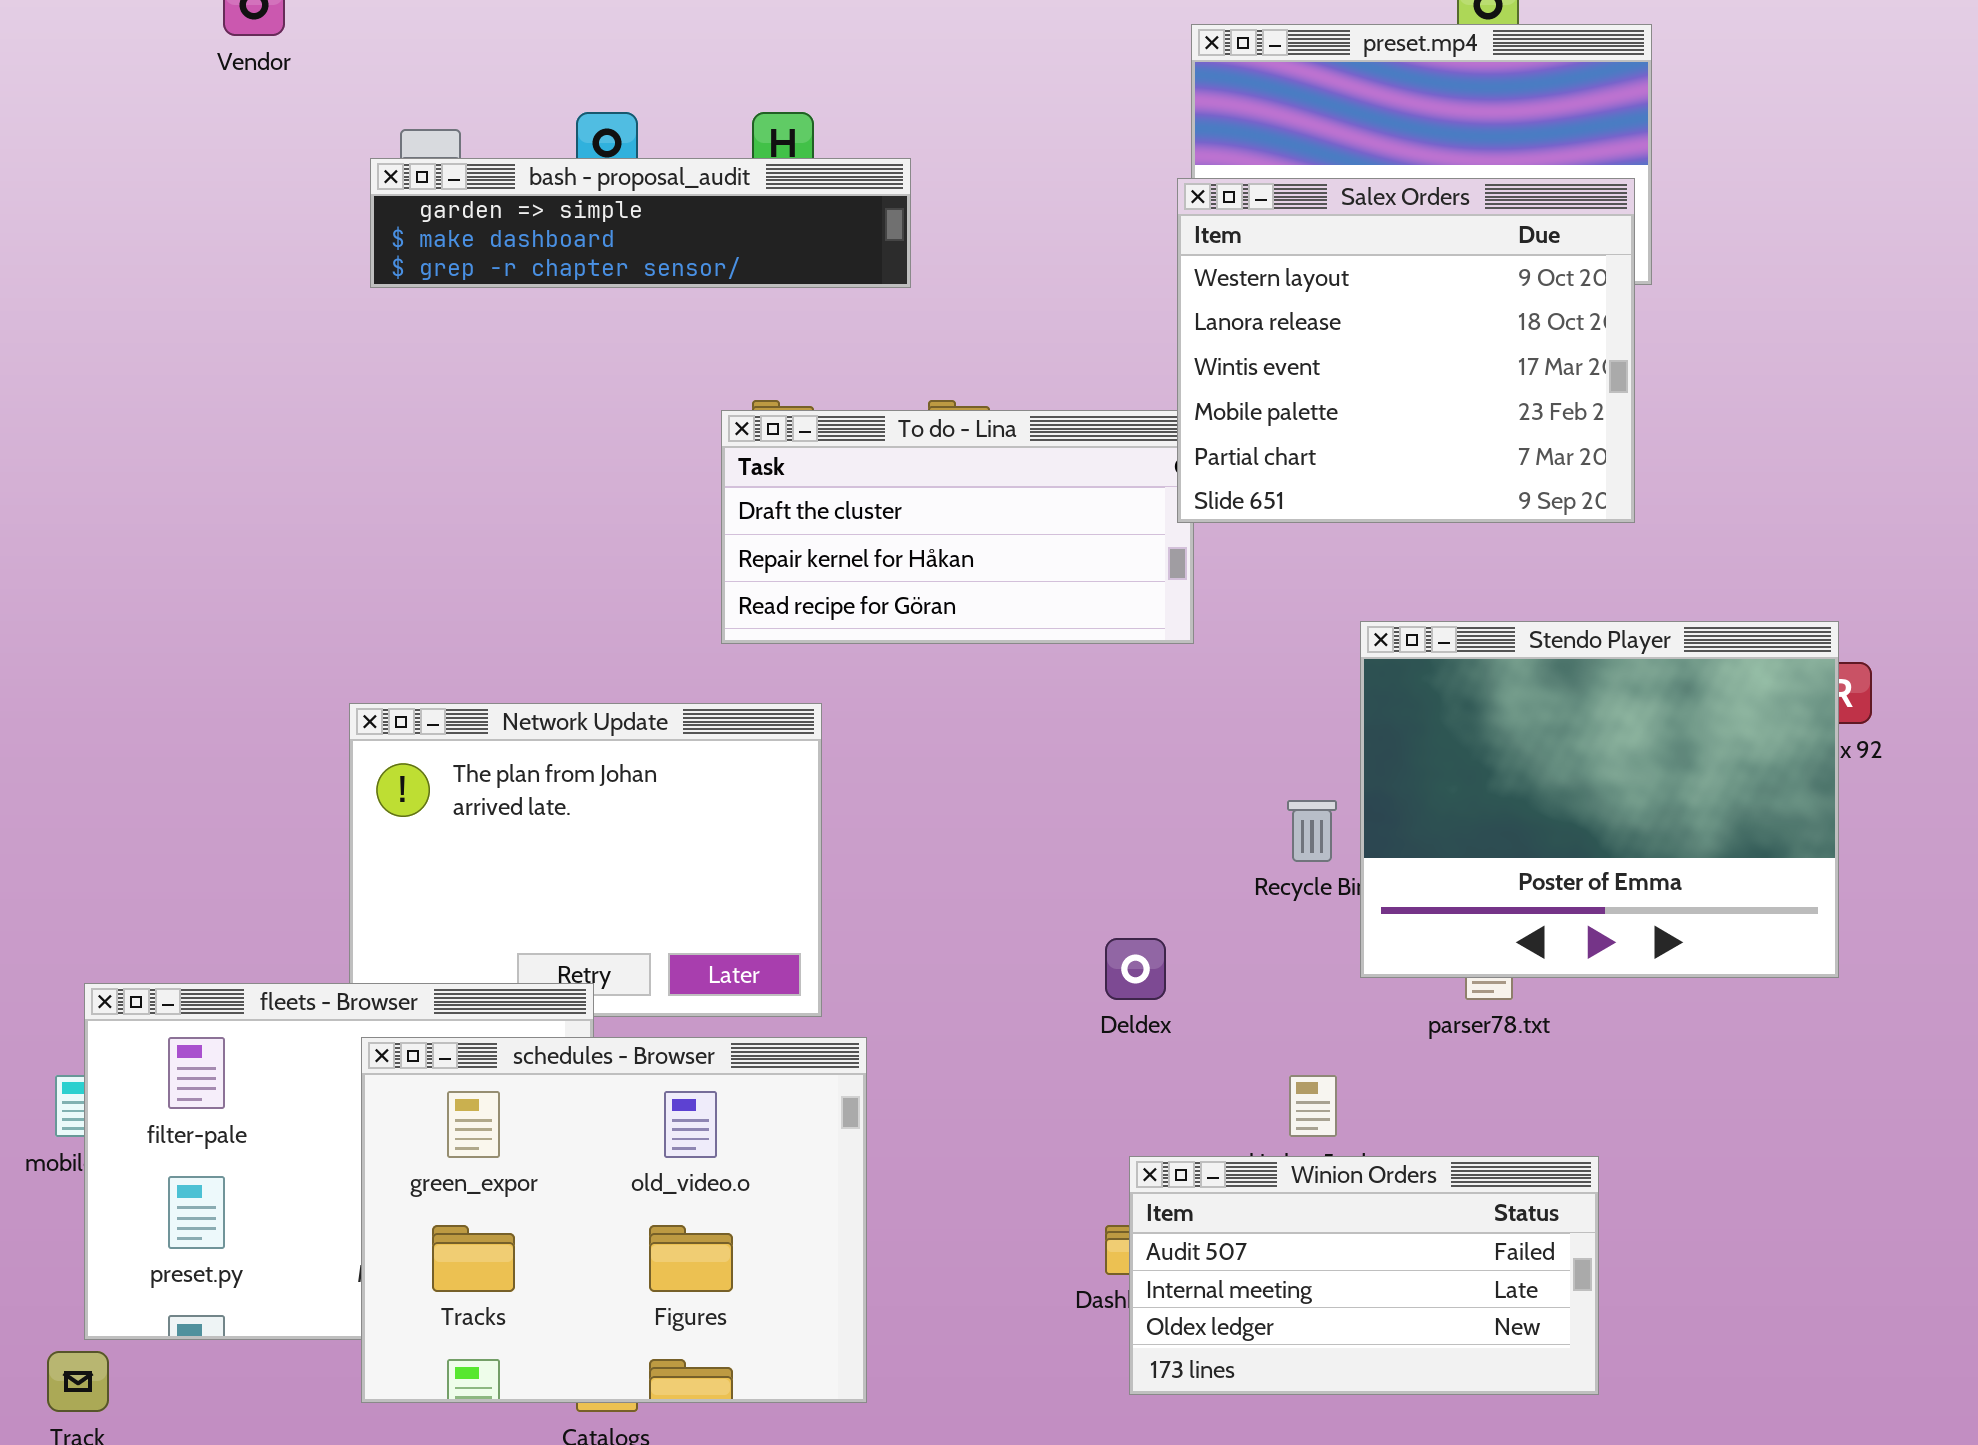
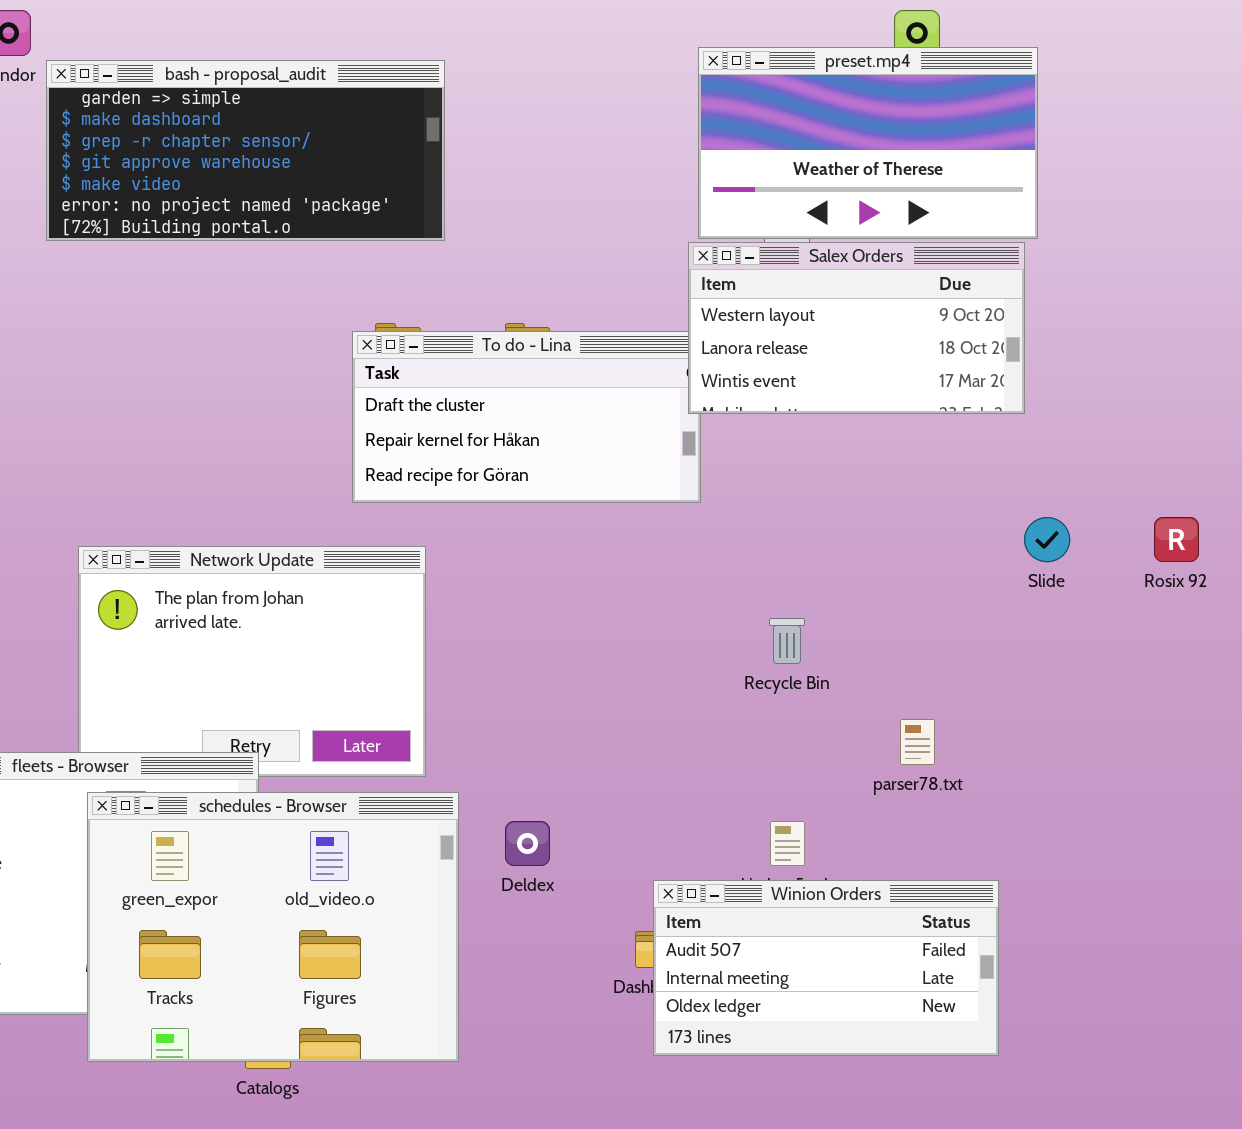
bash - proposal_audit: [370,158,911,288] -> [46,60,445,241], moved, resized
Salex Orders: [1177,178,1635,523] -> [688,242,1025,414], resized
Stendo Player: [1360,621,1839,978] -> none, closed
Deldex: [1105,938,1166,1000] -> [505,821,550,866], moved

